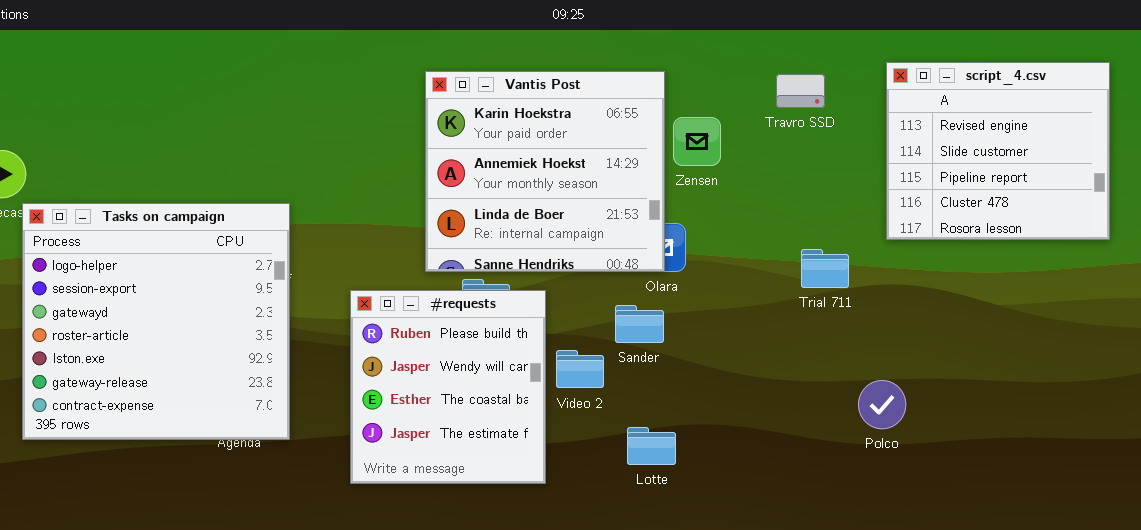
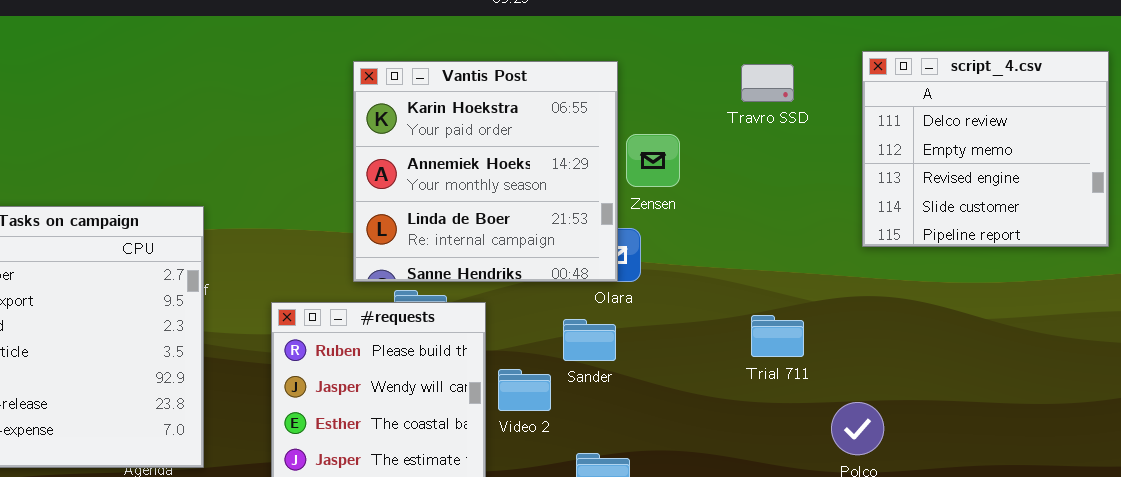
script_4.csv: [886,62,1110,240] -> [862,51,1109,247], scrolled up 2 rows
Zensen: [673,117,721,166] -> [626,134,680,187], moved
Trial 711: [801,249,849,288] -> [751,315,804,357], moved

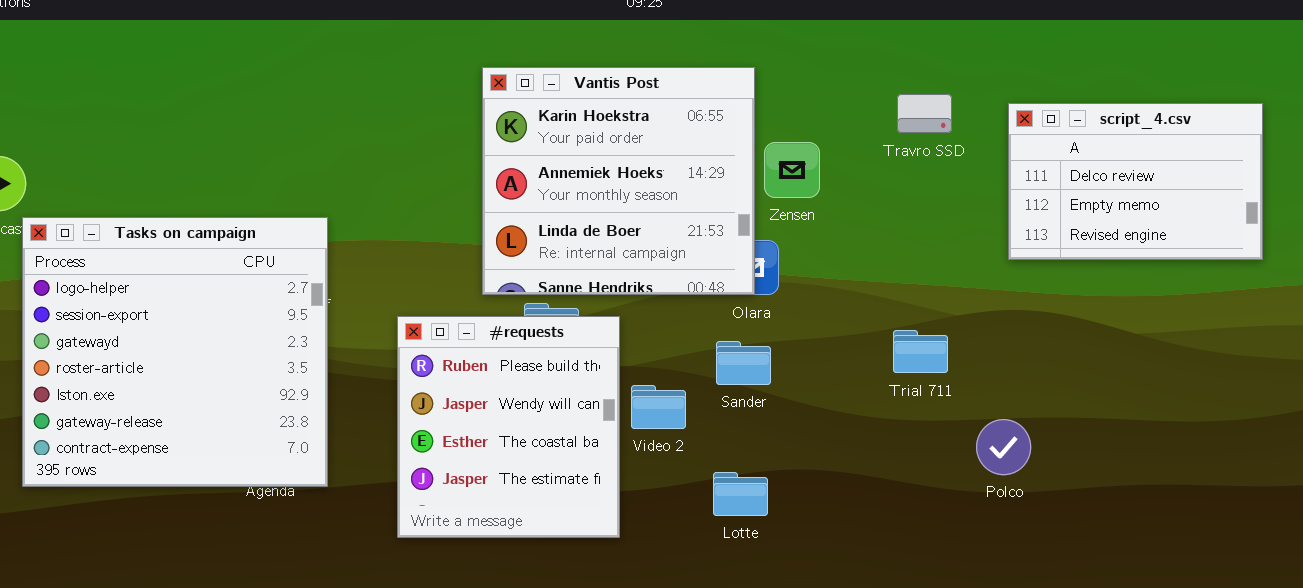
script_4.csv: [862,51,1109,247] -> [1008,103,1263,260], resized
Travro SSD: [741,64,794,102] -> [897,94,952,133], moved
Sander: [563,319,616,361] -> [716,341,771,385], moved

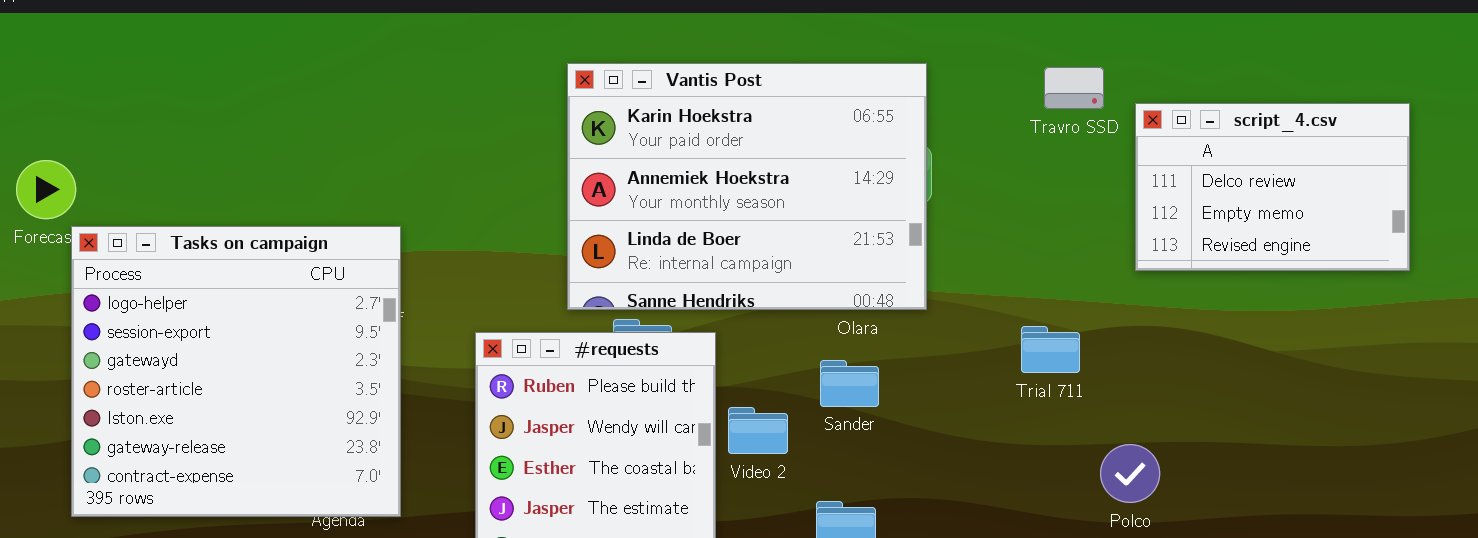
Vantis Post: [482,67,755,295] -> [567,63,927,310], resized
Travro SSD: [897,94,952,133] -> [1044,67,1104,109], moved
Trial 711: [893,330,948,373] -> [1021,326,1080,373], moved

